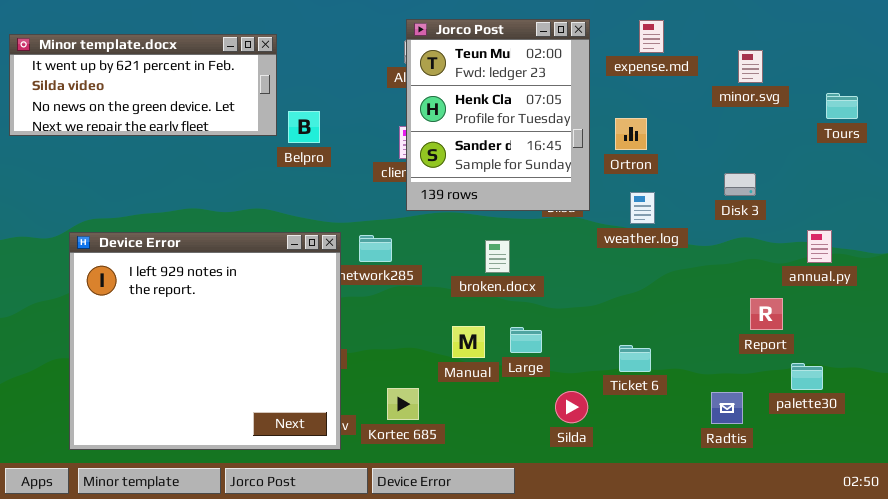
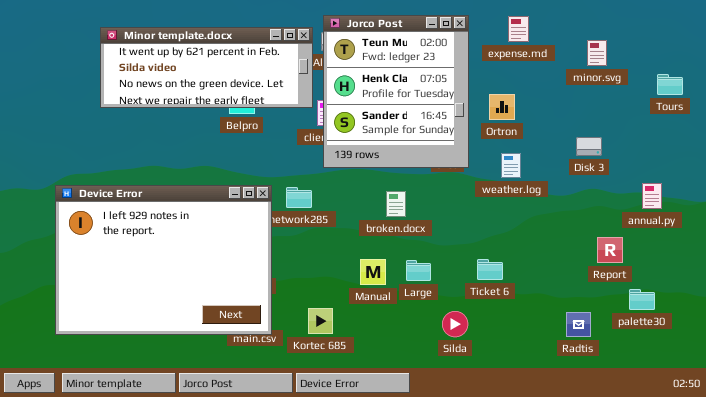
Minor template.docx: [9,34,277,136] -> [100,27,313,108], moved
Device Error: [69,232,341,450] -> [55,185,272,335], resized
Ticket 6: [619,345,651,372] -> [477,259,503,280], moved

